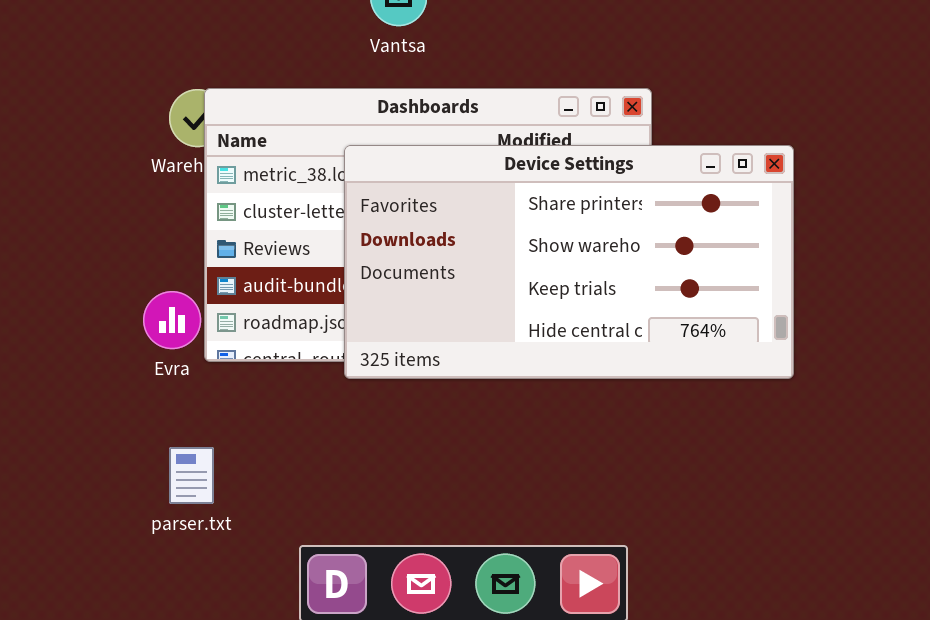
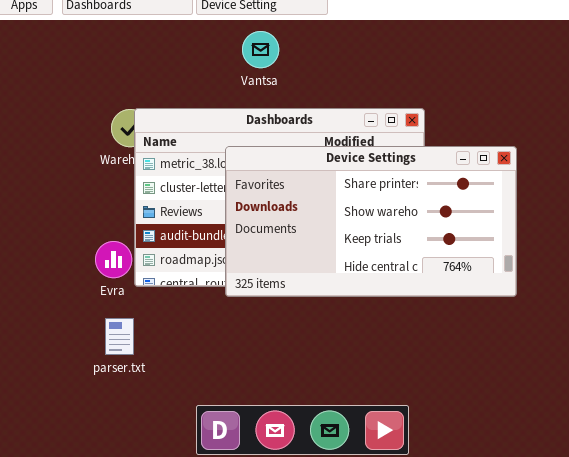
parser.txt: [169,447,214,504] -> [105,318,134,355], moved

